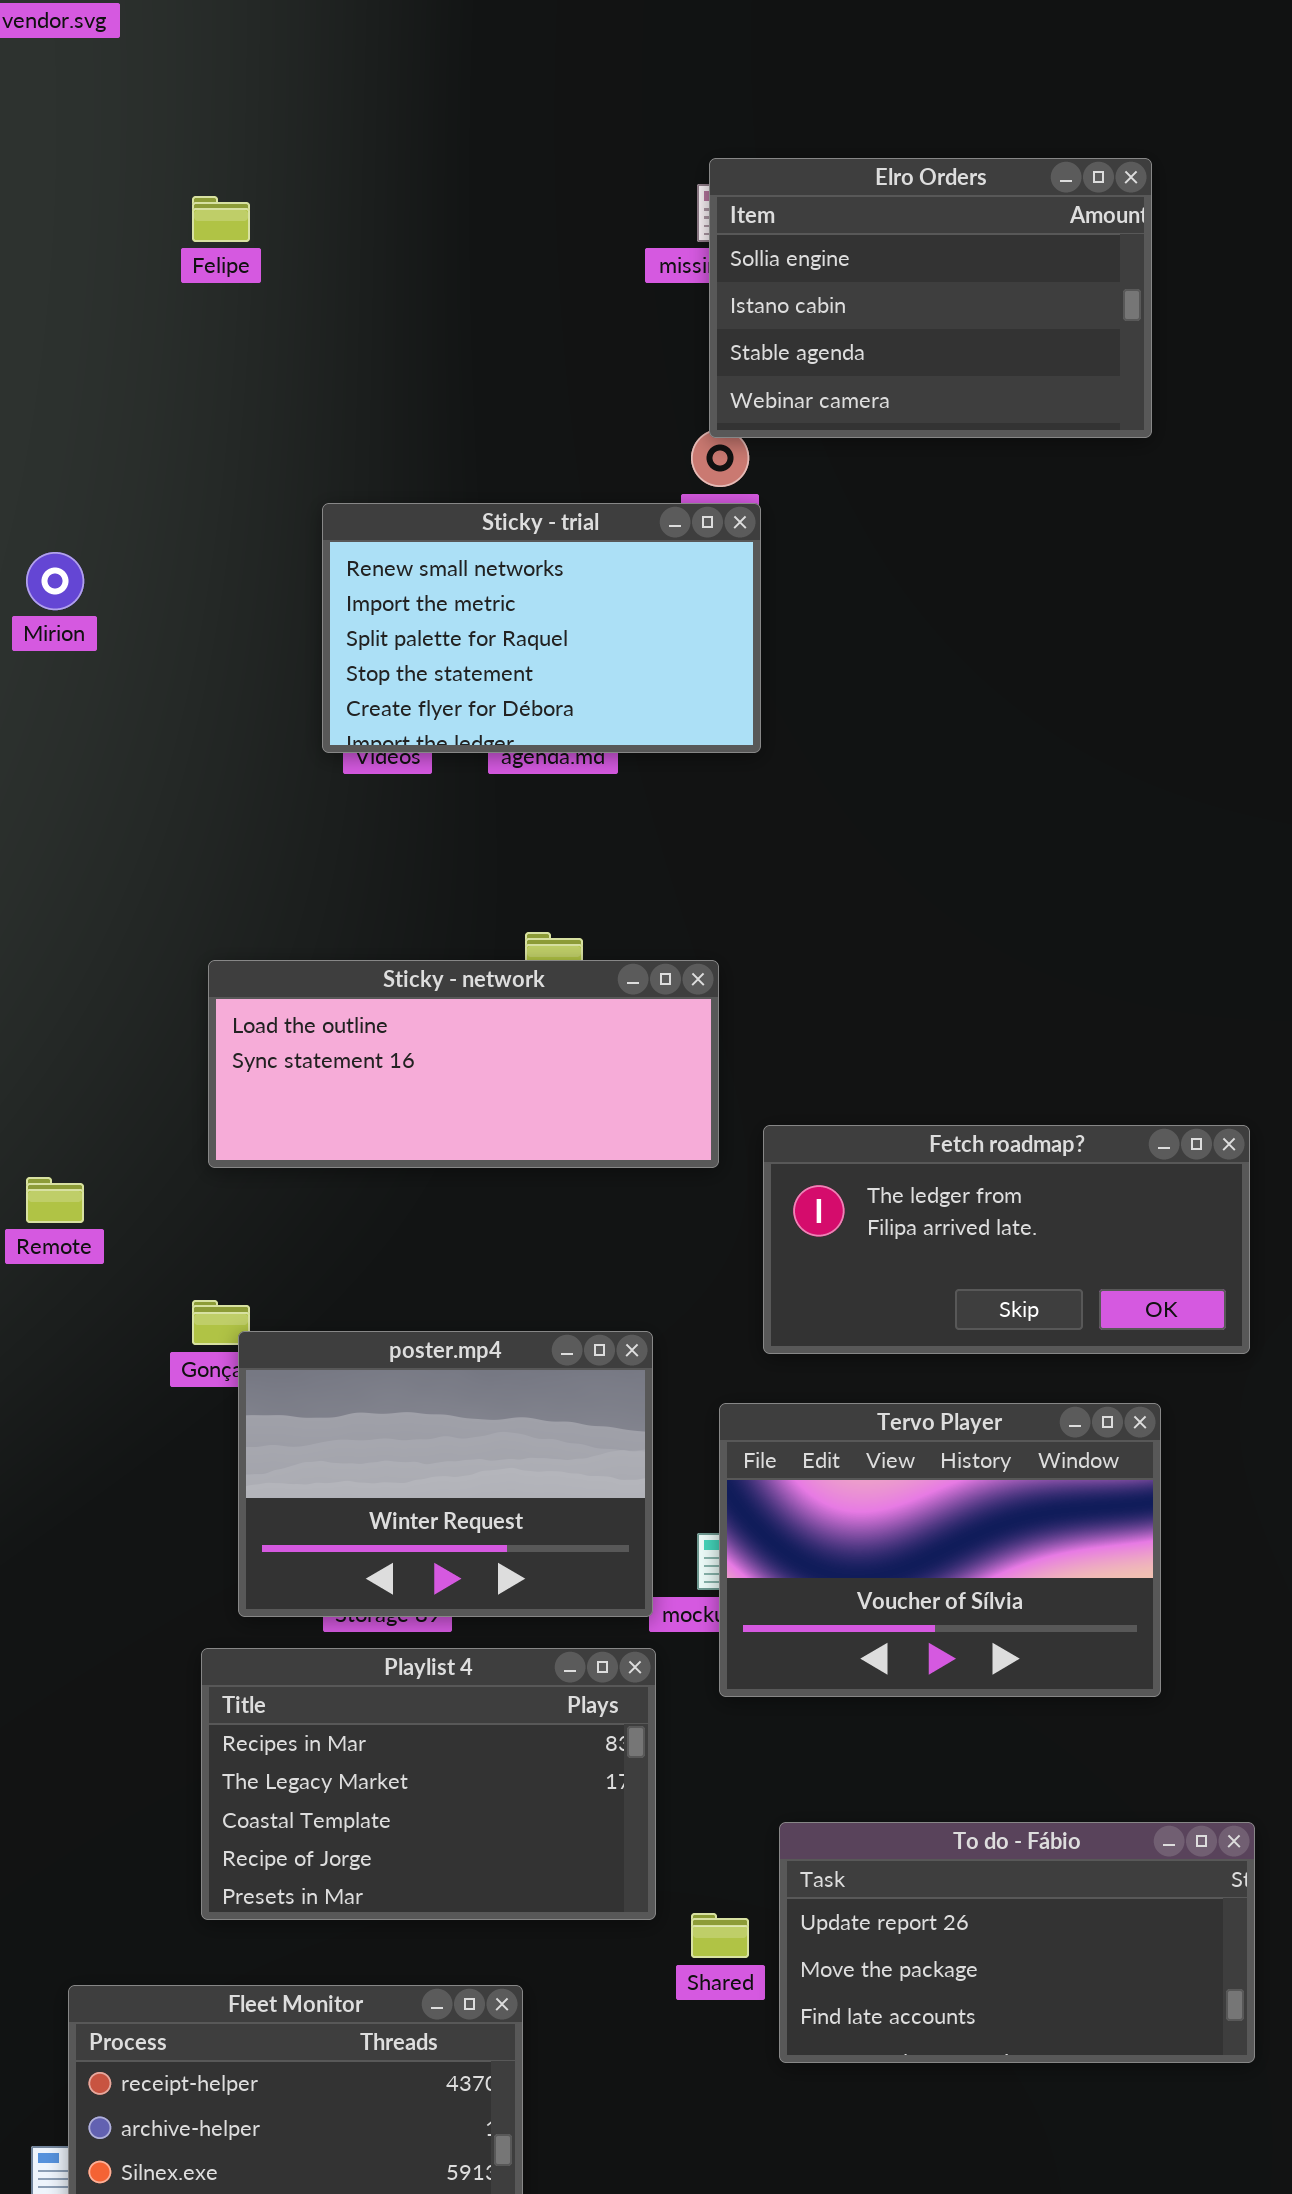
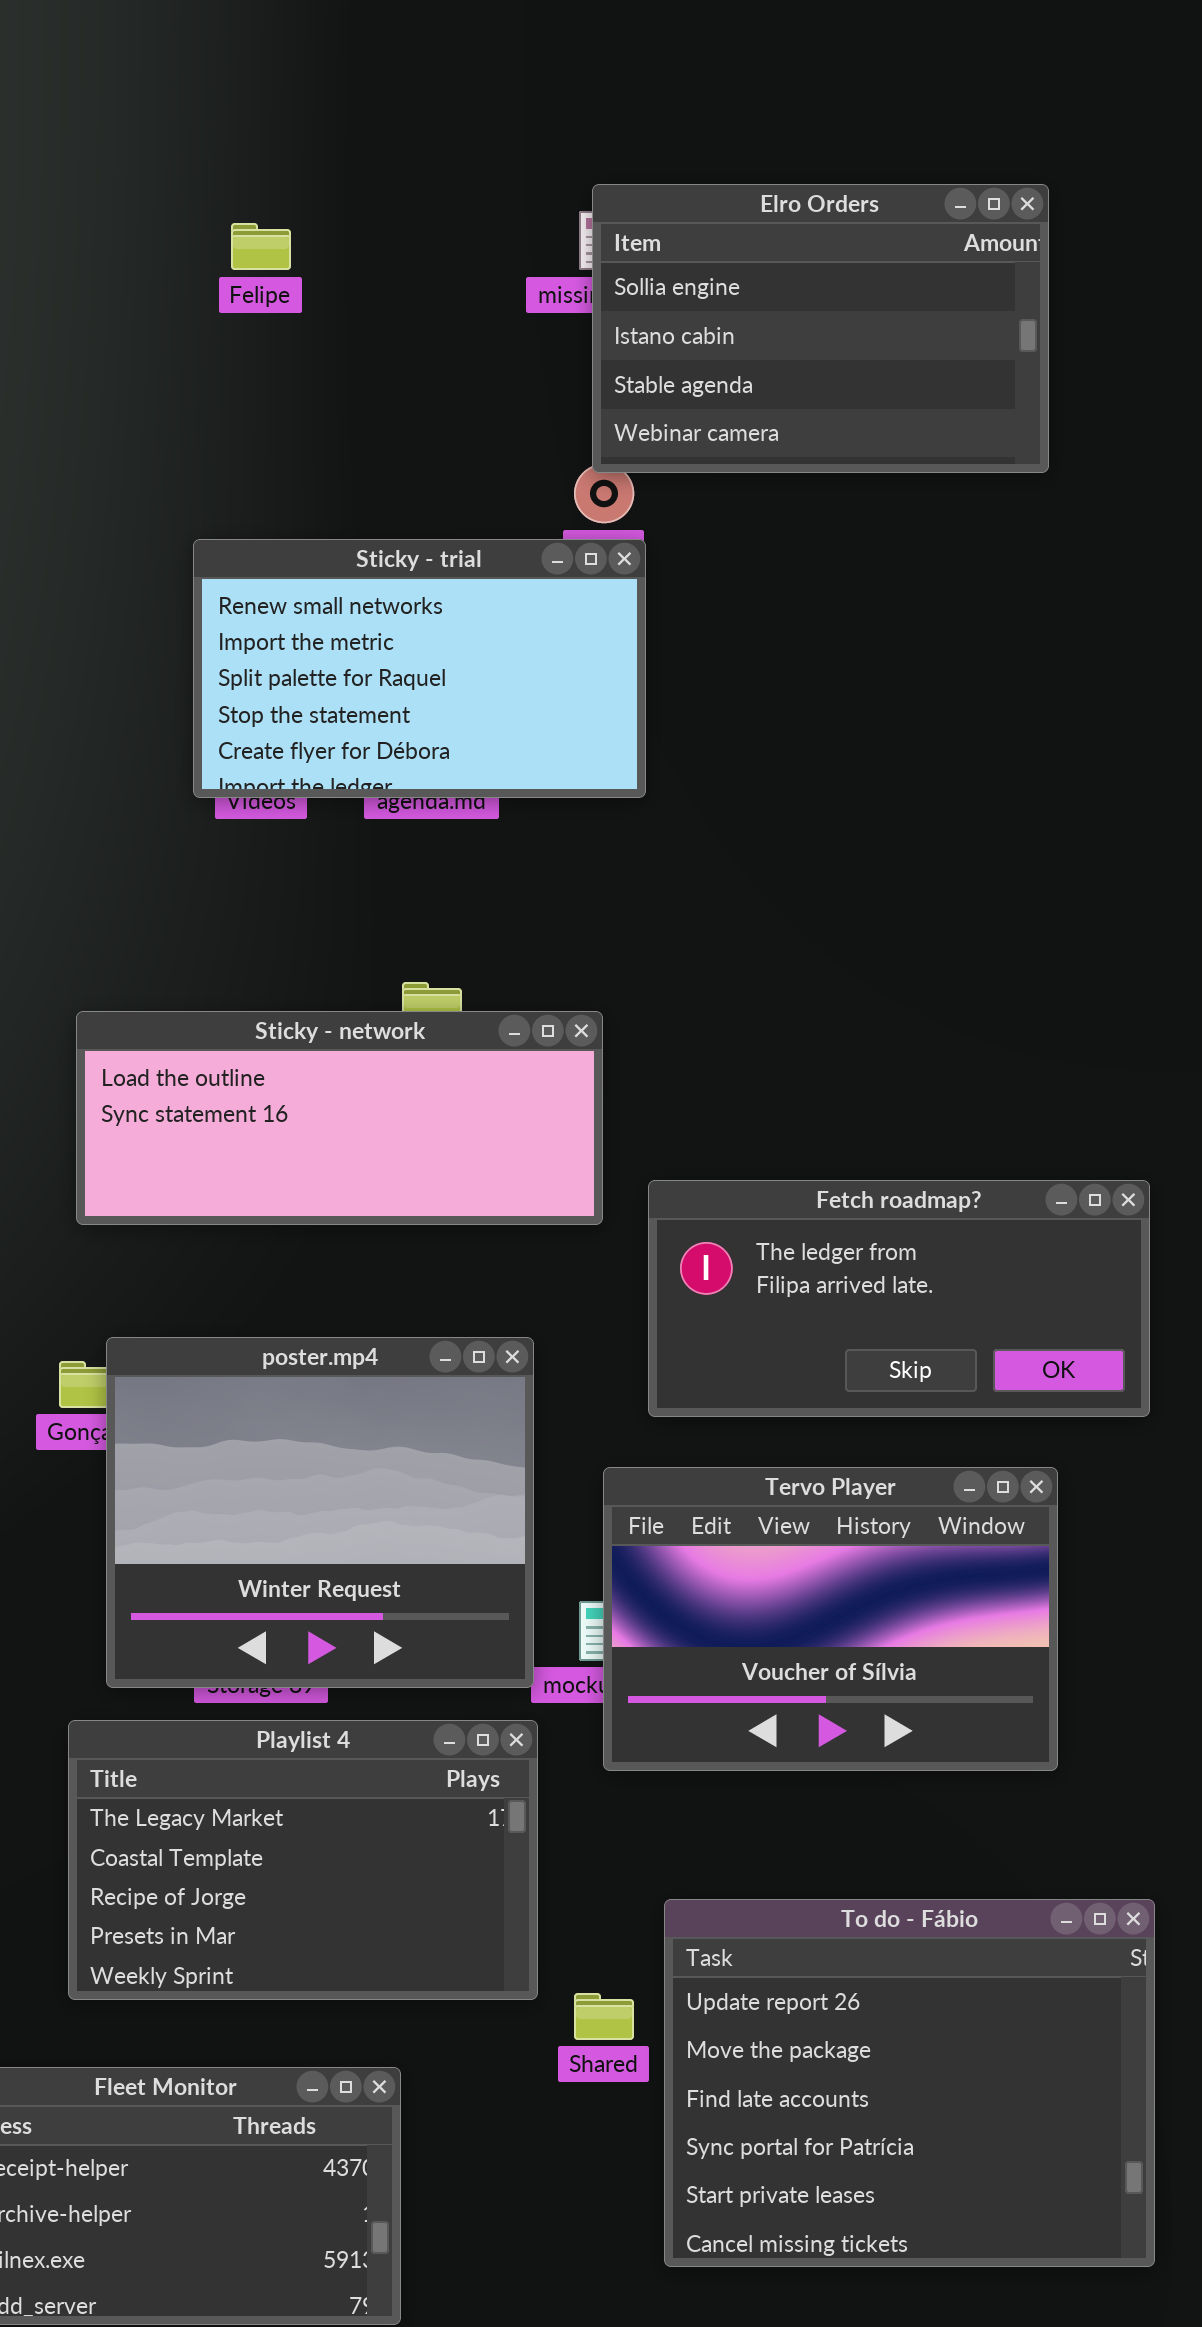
Felipe: [192,196,250,242] -> [231,223,291,270], moved
poster.mp4: [238,1331,653,1617] -> [106,1337,534,1688], resized
Playlist 4: [201,1648,656,1920] -> [68,1720,538,2000], scrolled down 1 row
To do - Fábio: [779,1822,1255,2063] -> [664,1899,1155,2267], resized

